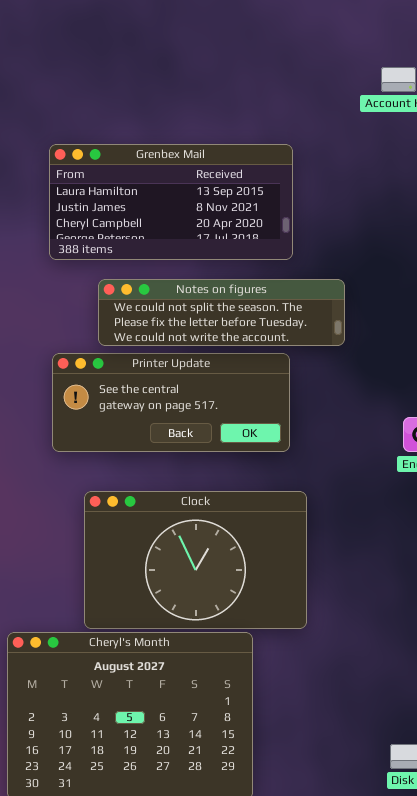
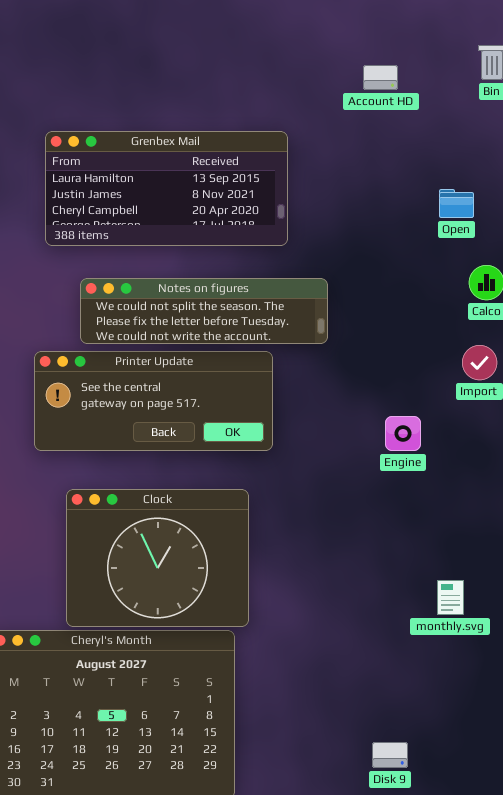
Grenbex Mail: [49,144,293,260] -> [45,131,288,246], moved
Clock: [84,491,307,629] -> [66,489,249,627], resized

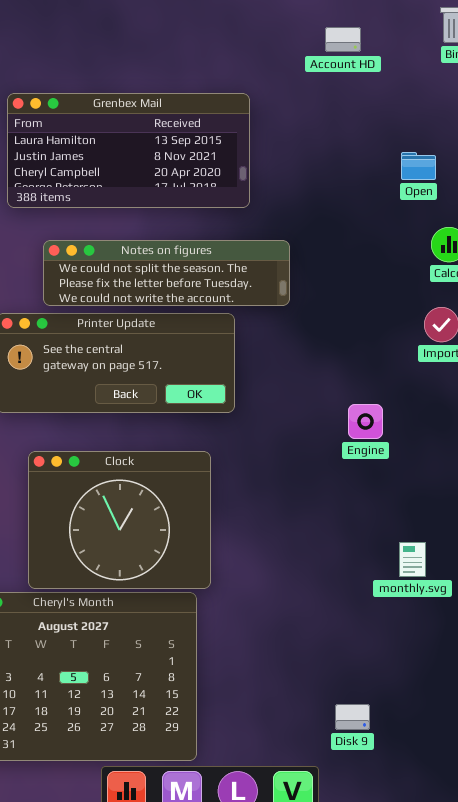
Engine: [385,416,421,451] -> [348,404,383,439], moved

